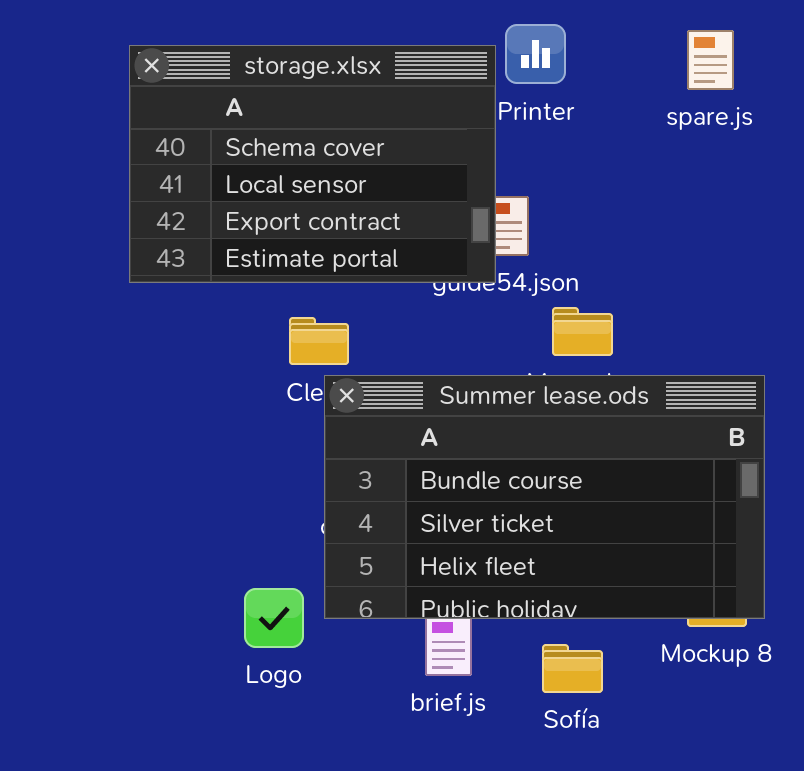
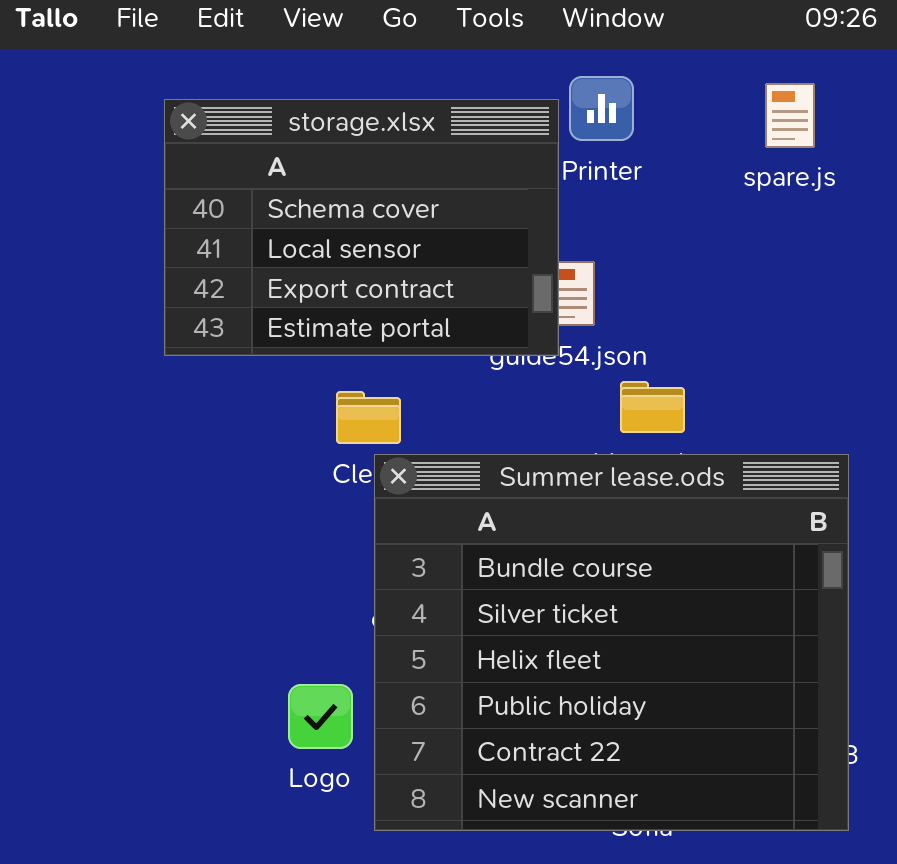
Summer lease.ods: [324,375,765,619] -> [374,454,849,831], resized

